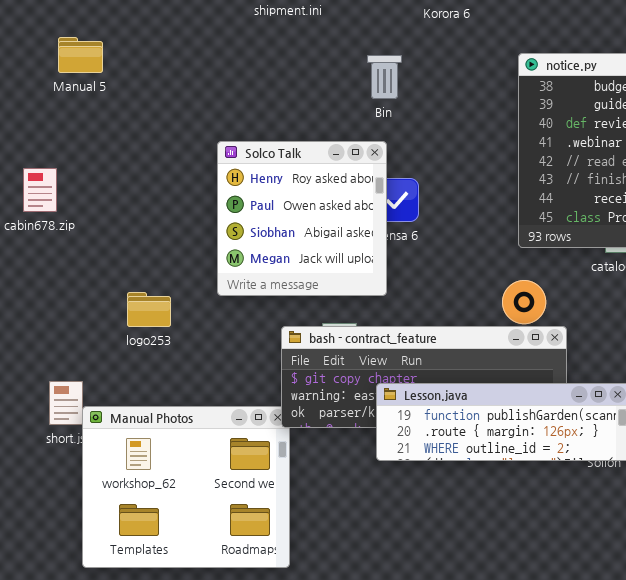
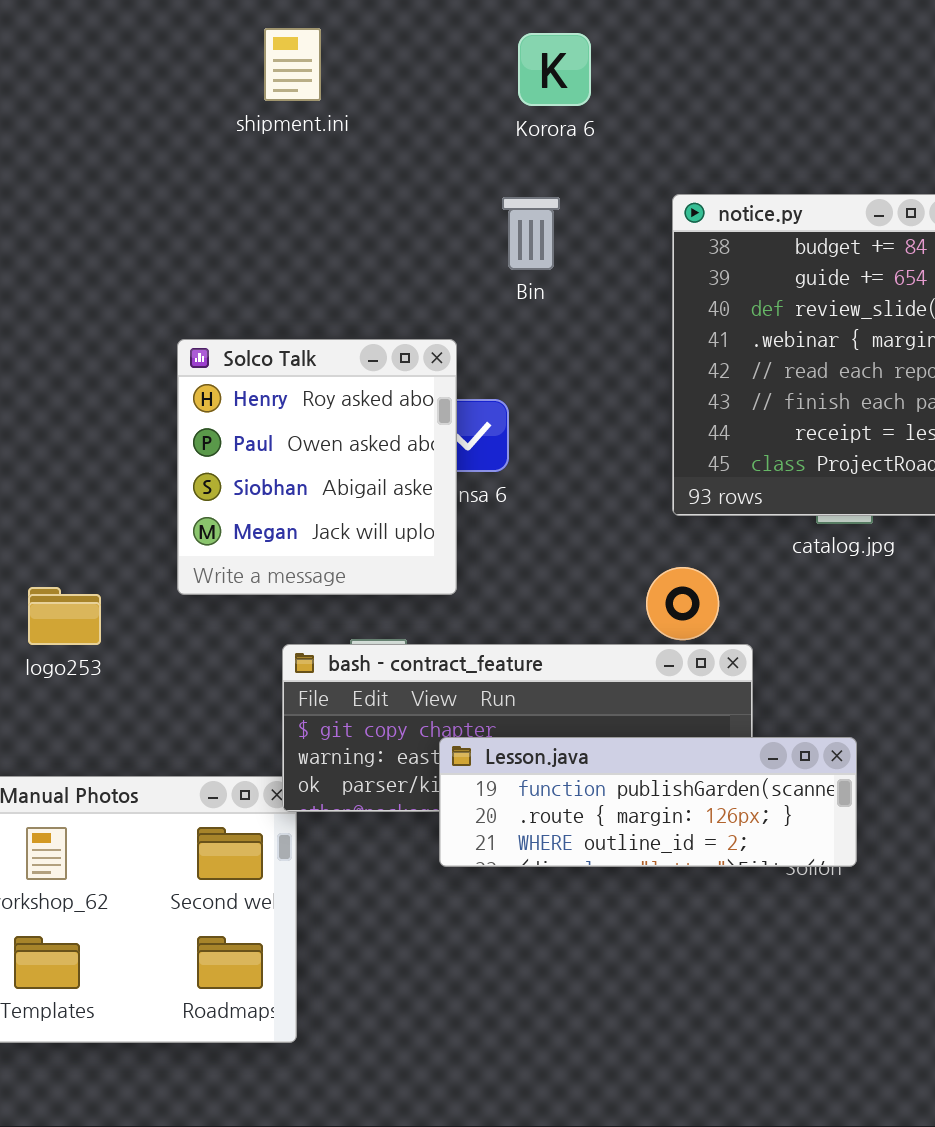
Bin: [367,55,402,99] -> [502,197,560,270], moved

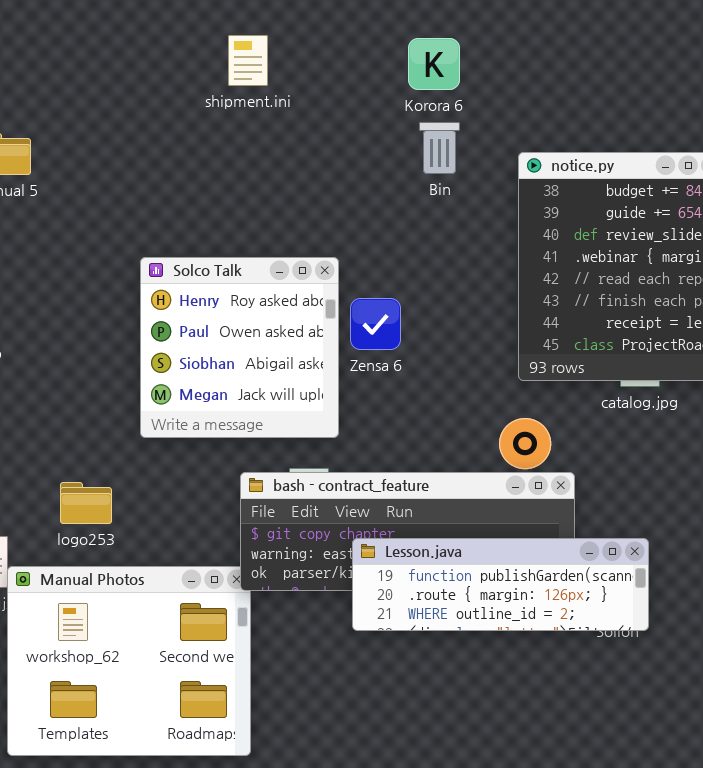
Bin: [502,197,560,270] -> [419,122,460,174], moved
Solco Talk: [177,339,457,595] -> [140,257,339,438], moved
logo253: [28,587,101,645] -> [60,482,112,524], moved

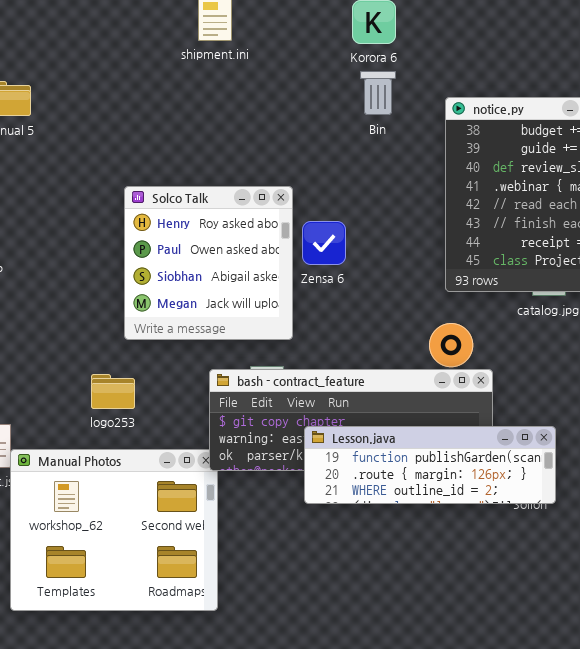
logo253: [60,482,112,524] -> [91,374,135,409], moved

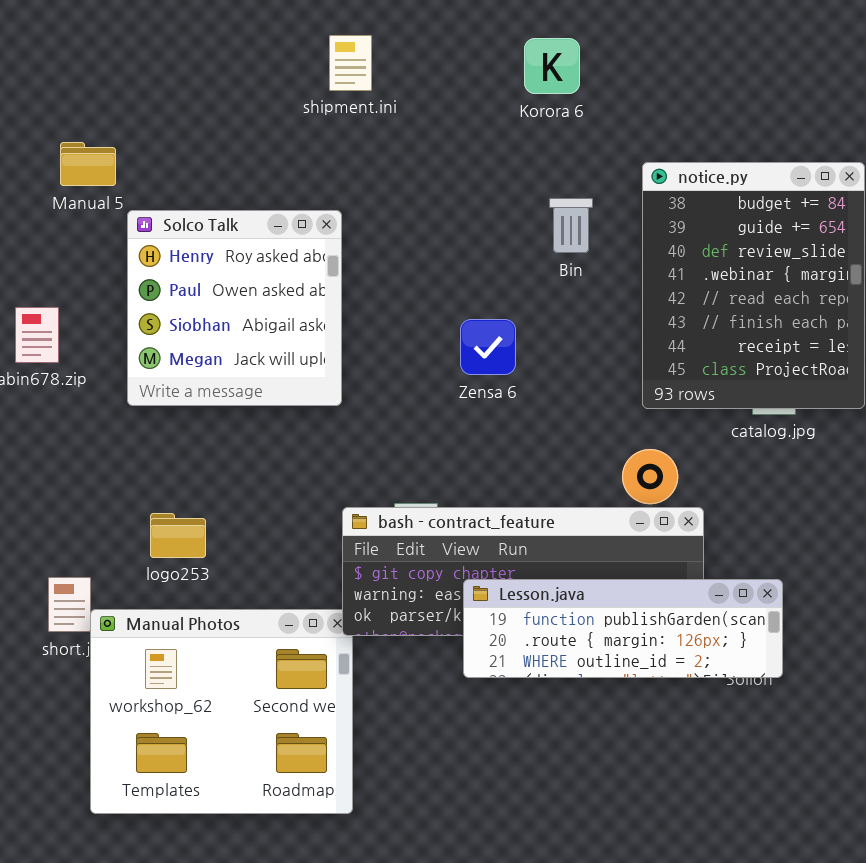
Bin: [360,71,396,115] -> [549,198,593,253], moved
Solco Talk: [124,186,293,340] -> [127,210,342,406], moved
logo253: [91,374,135,409] -> [150,513,206,558], moved

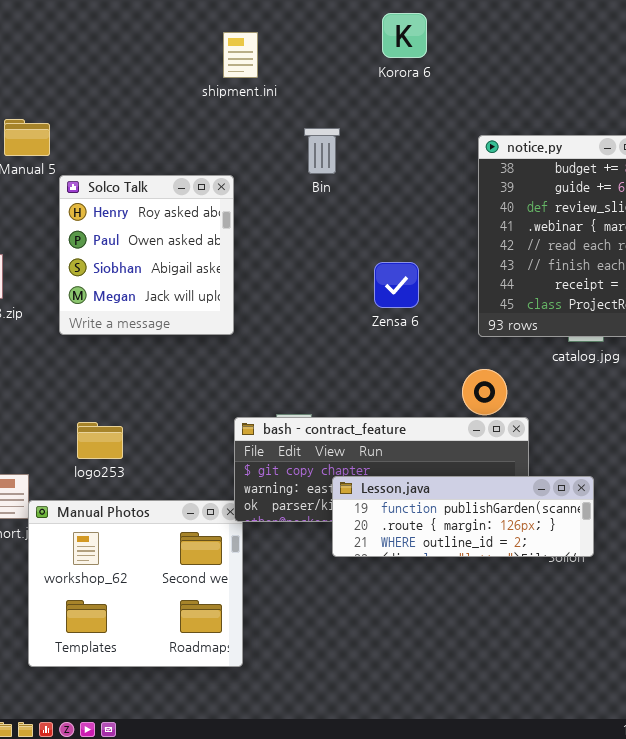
Korora 6: [524,38,580,94] -> [382,13,427,58], moved
Bin: [549,198,593,253] -> [304,128,340,174], moved
Zensa 6: [460,319,516,375] -> [374,262,419,308], moved

